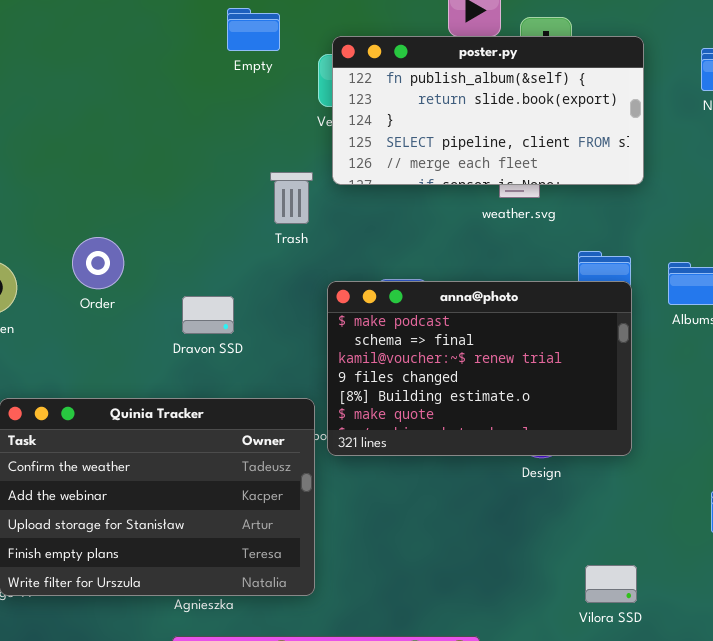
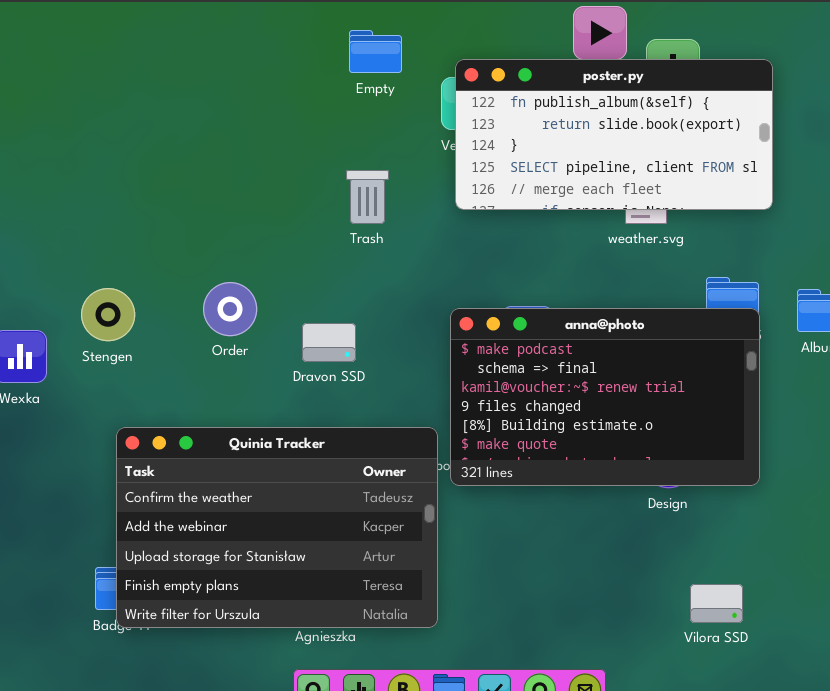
Trash: [270,172,313,224] -> [346,170,389,224], moved
Order: [72,237,124,289] -> [203,282,257,336], moved
Vilora SSD: [585,565,637,603] -> [690,584,743,623], moved

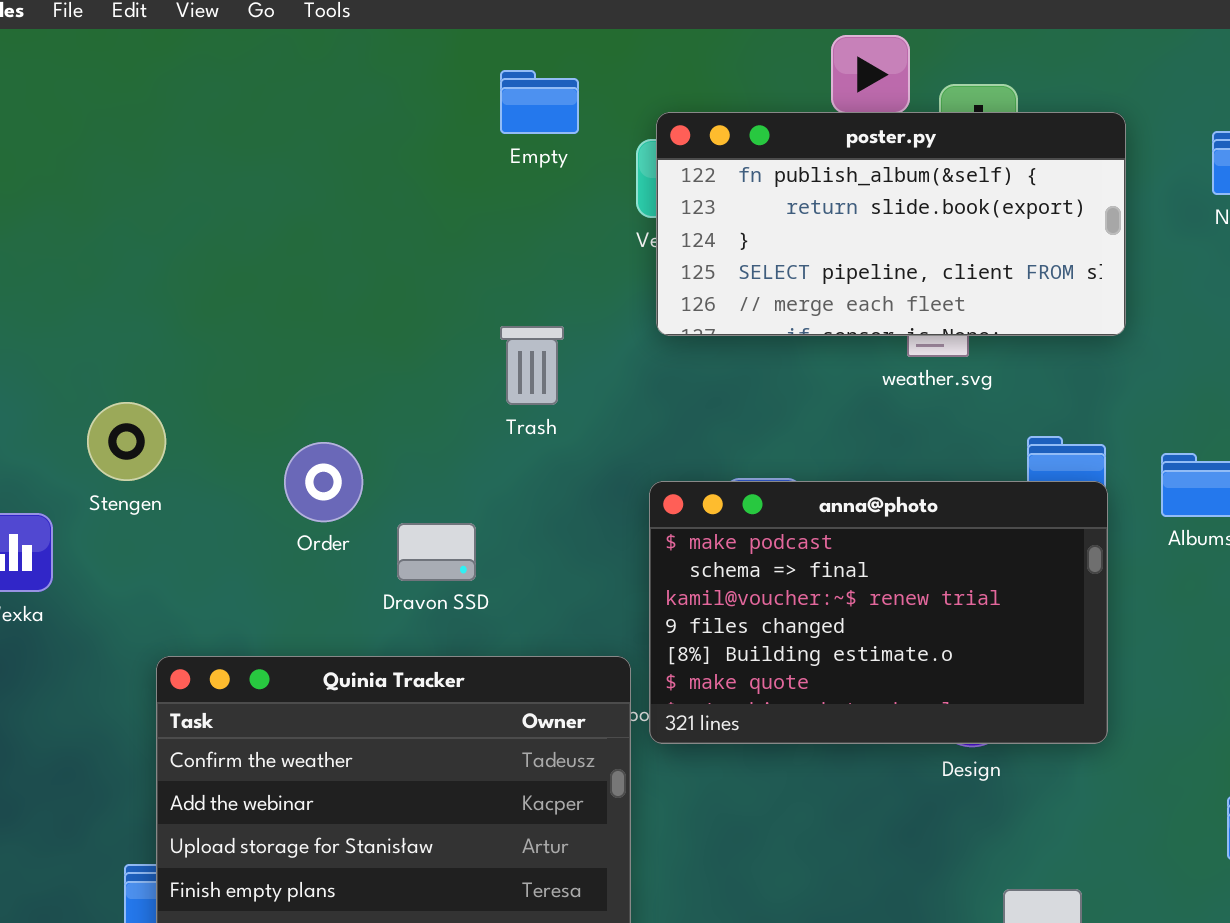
Trash: [346,170,389,224] -> [500,326,564,405], moved
Stengen: [81,288,135,341] -> [87,402,166,481], moved
Dravon SSD: [302,323,356,362] -> [397,523,476,581], moved

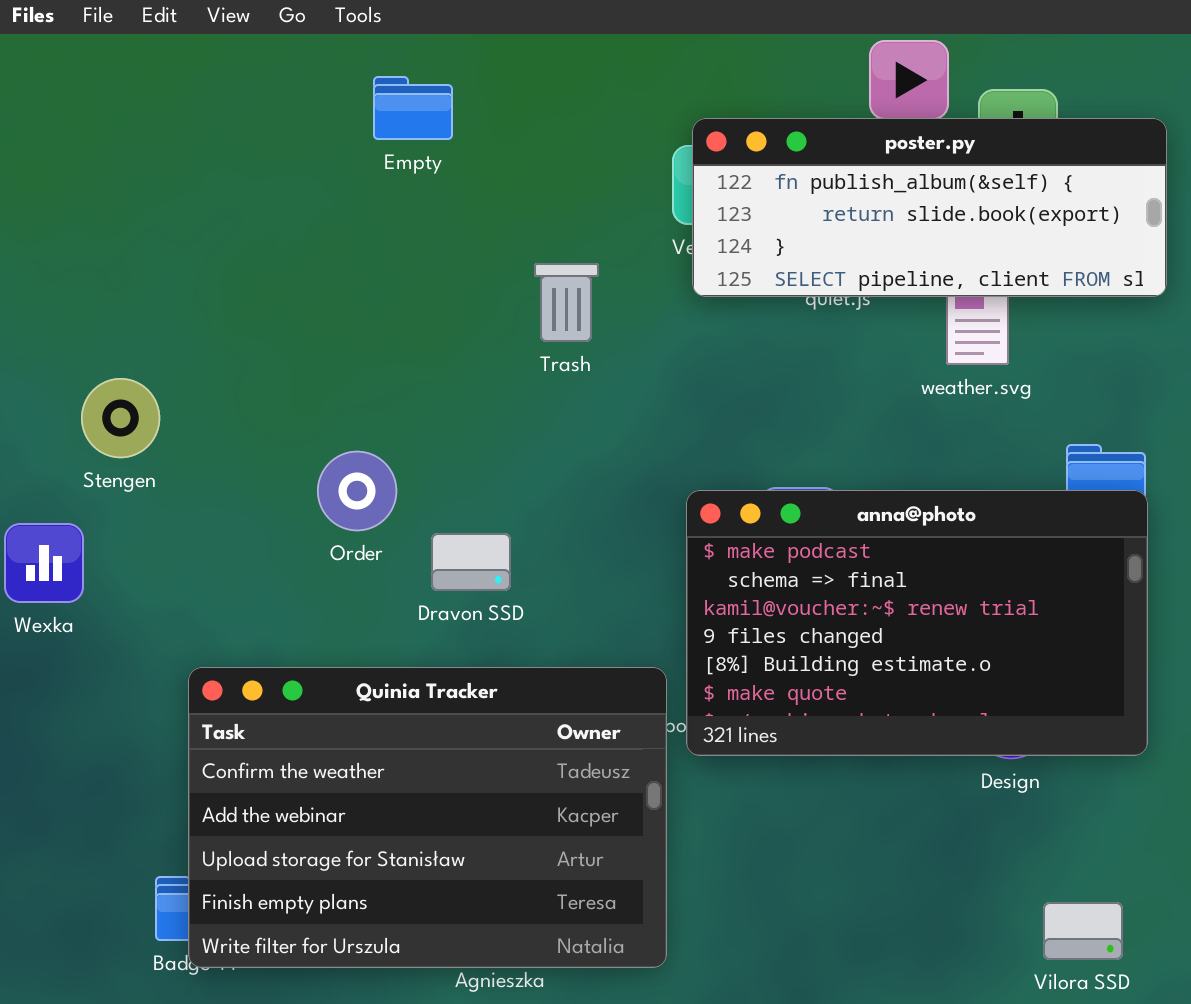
Empty: [500,70,579,134] -> [373,76,453,140], moved
poster.py: [656,112,1126,336] -> [692,118,1167,297], resized
Trash: [500,326,564,405] -> [534,263,599,342], moved
Stengen: [87,402,166,481] -> [81,378,160,458], moved

